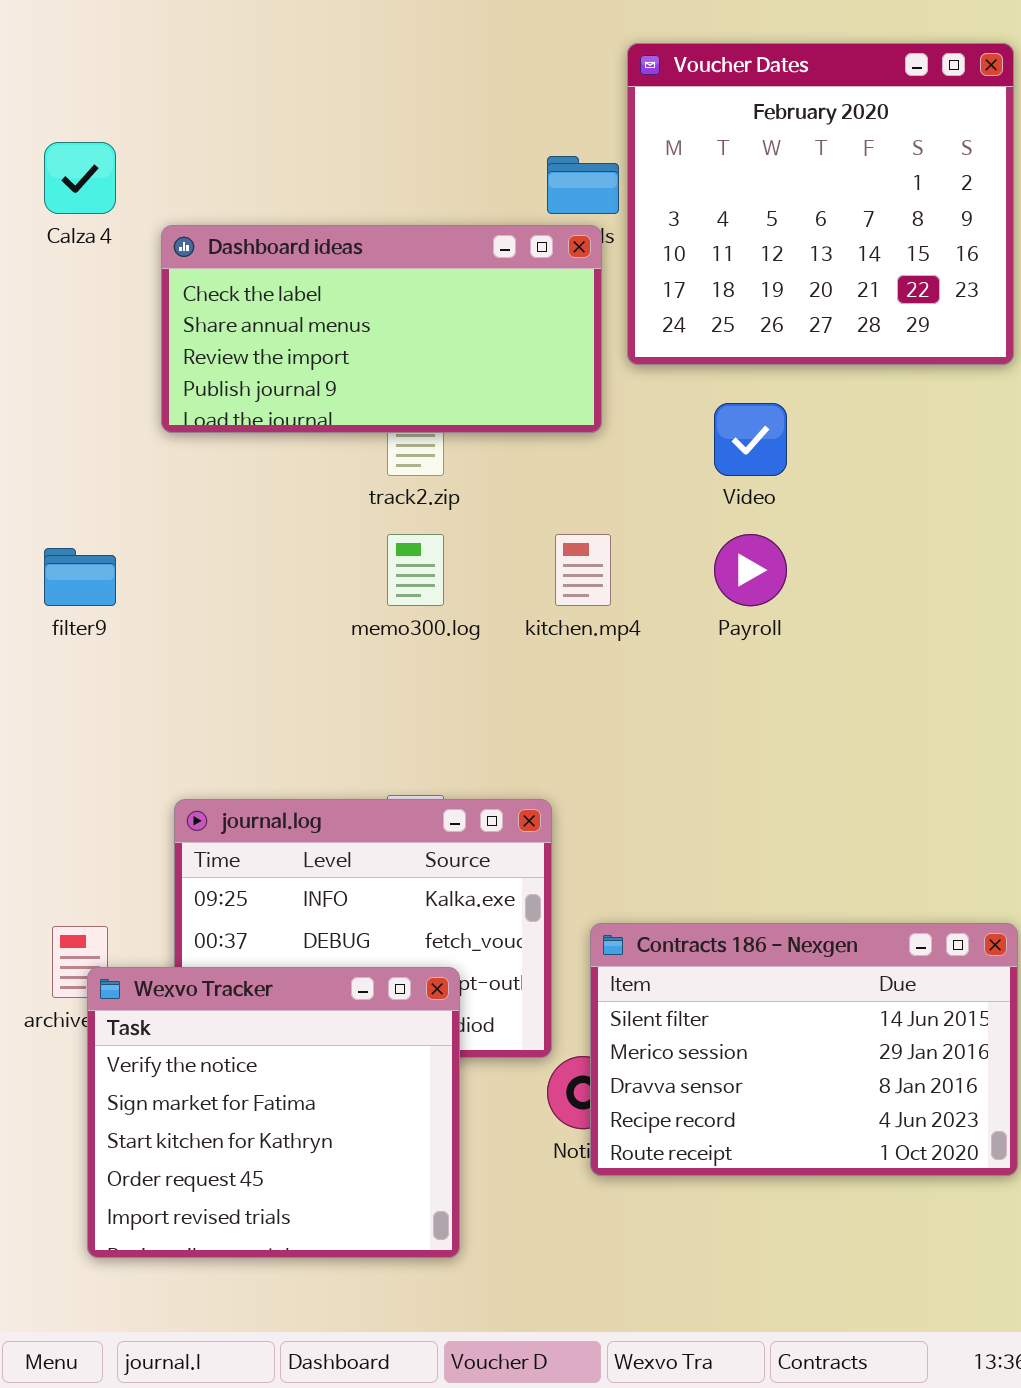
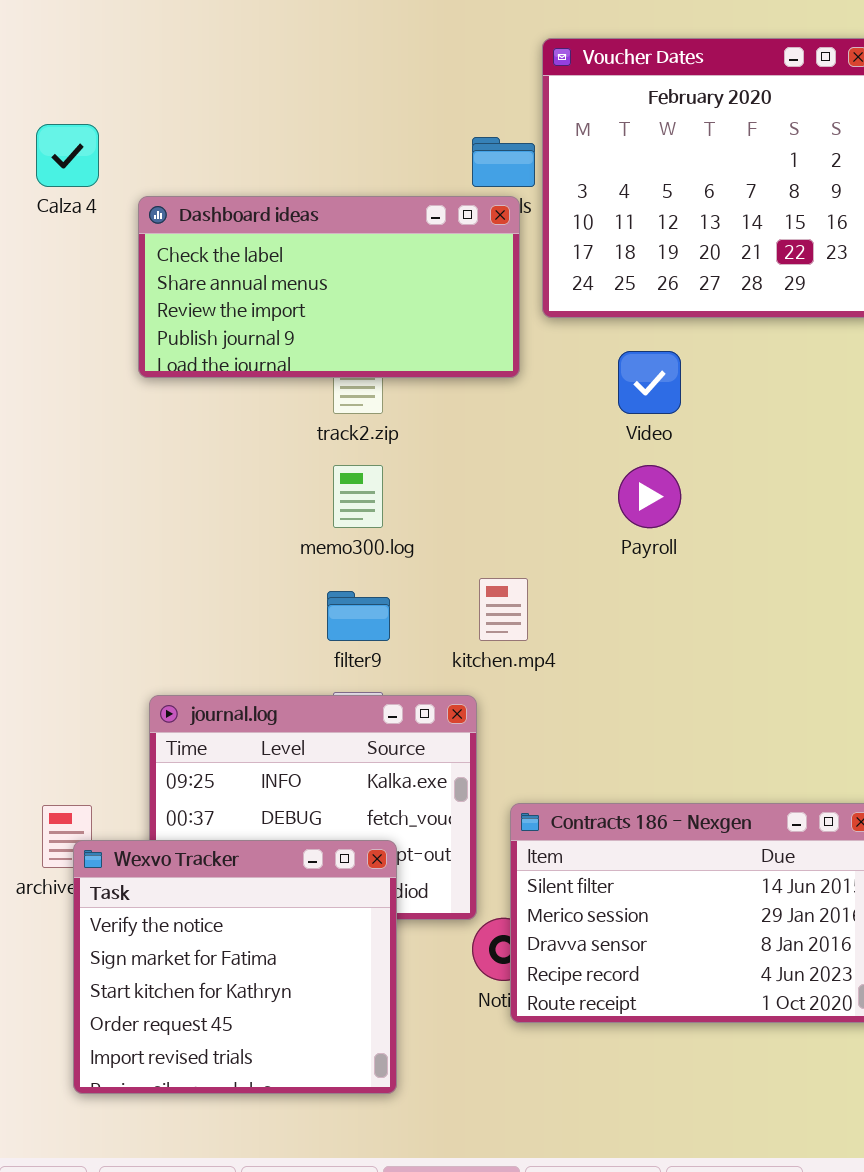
kitchen.mp4: [555,534,611,606] -> [479,578,528,641], moved
filter9: [44,548,116,606] -> [327,591,390,641], moved

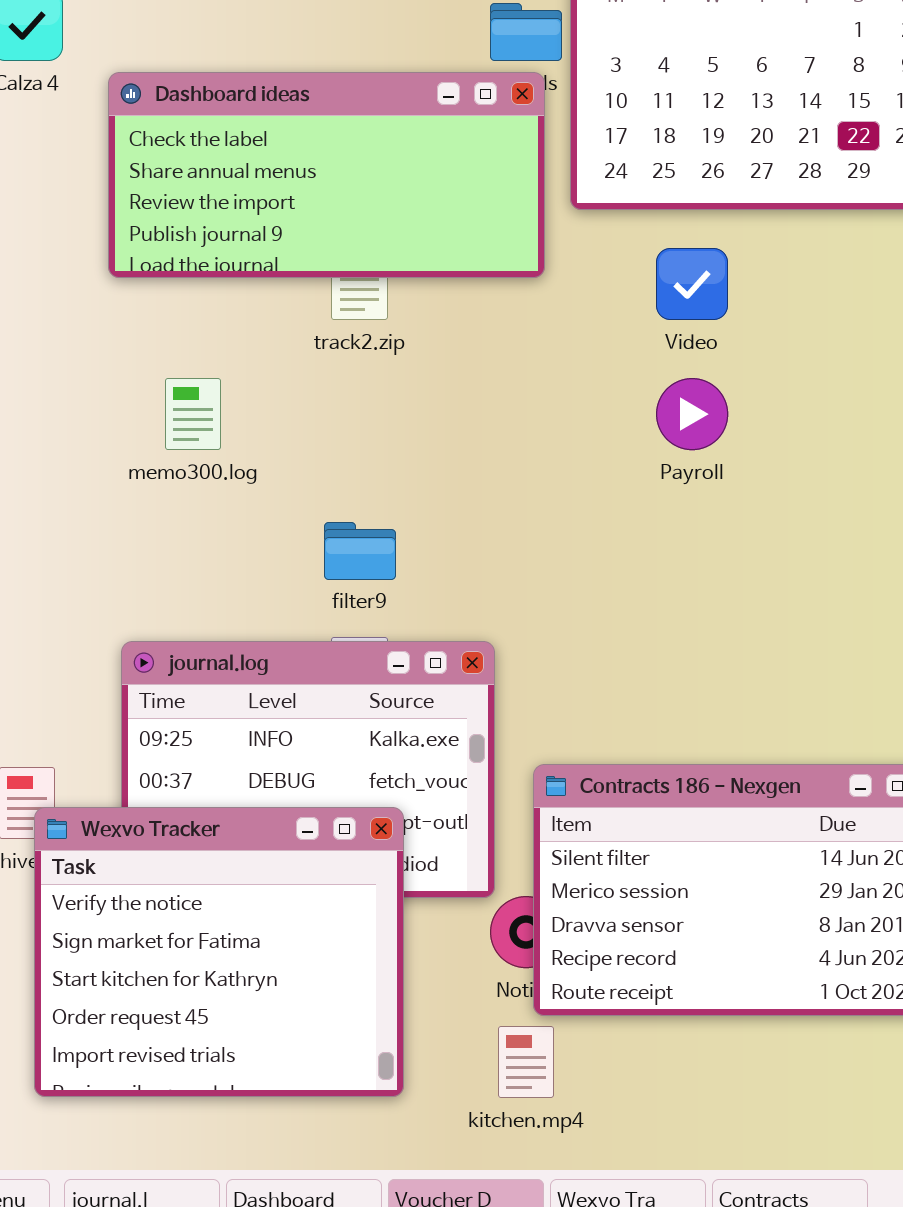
memo300.log: [333,465,383,528] -> [165,378,221,450], moved
kitchen.mp4: [479,578,528,641] -> [498,1026,554,1098], moved

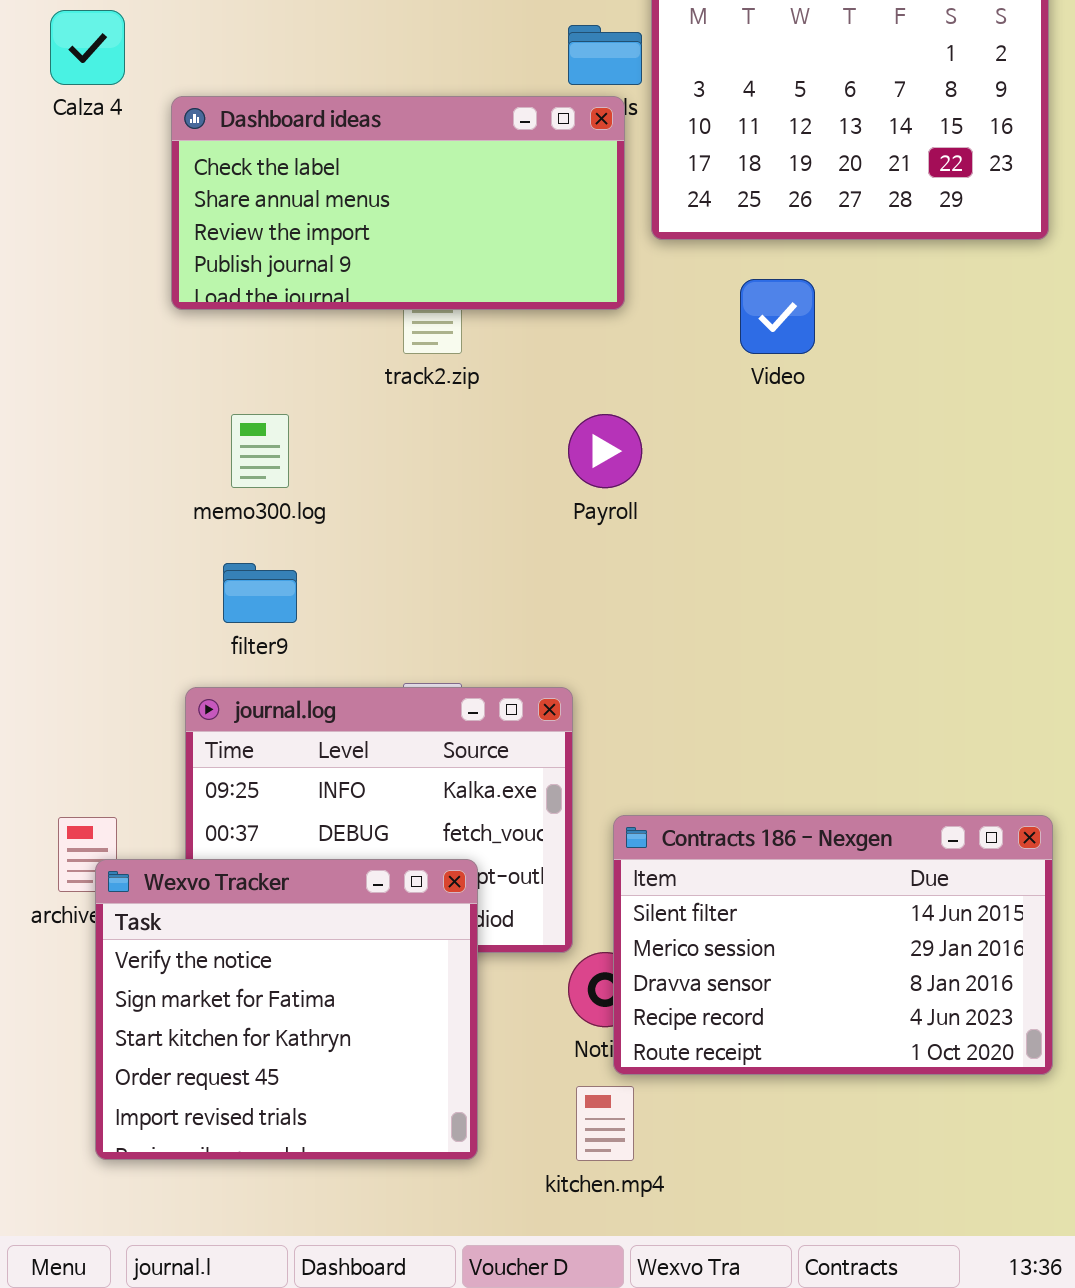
Payroll: [656,378,728,450] -> [568,414,642,488], moved
filter9: [324,522,396,580] -> [223,563,297,623], moved

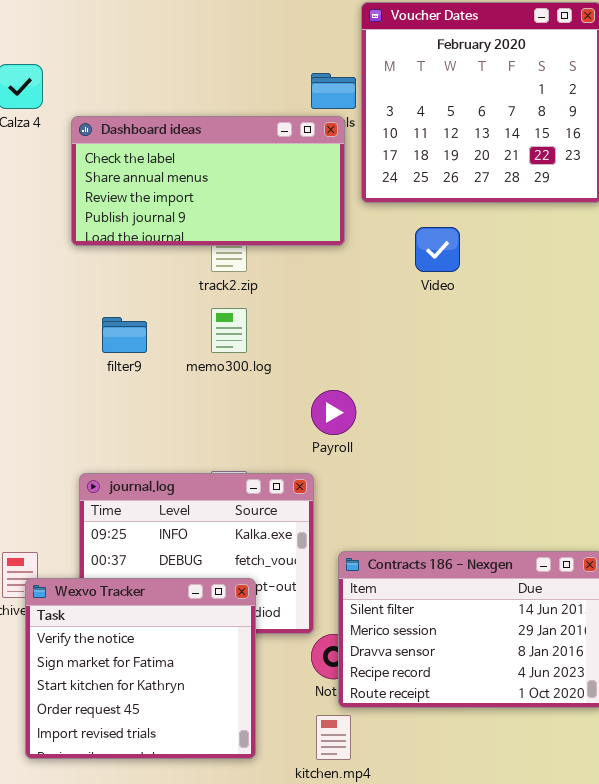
memo300.log: [231,414,289,488] -> [211,308,247,353], moved
Payroll: [568,414,642,488] -> [311,390,356,435], moved
filter9: [223,563,297,623] -> [102,317,147,353], moved

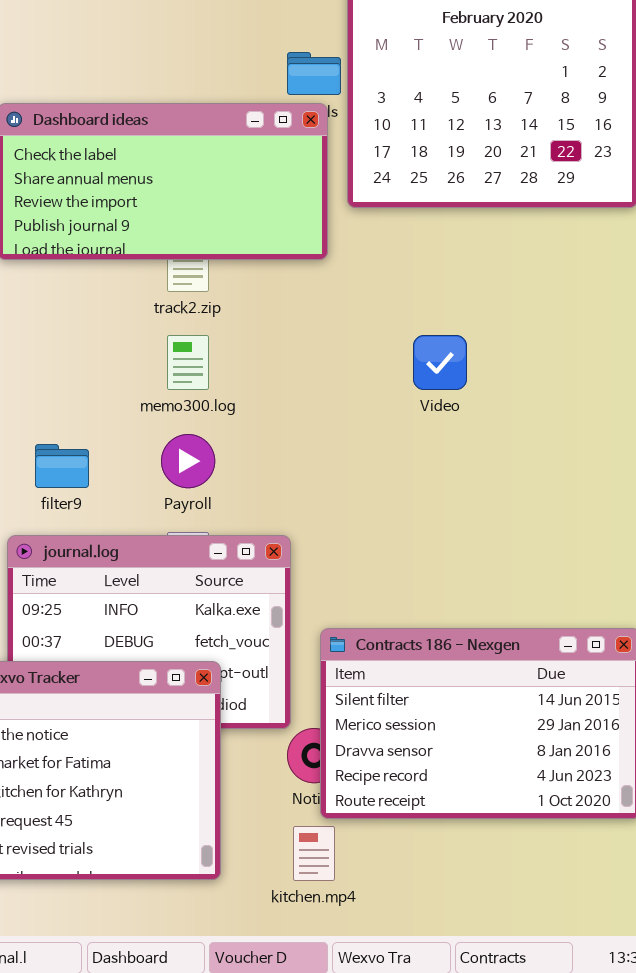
Video: [415,227,460,272] -> [413,335,467,390], moved
filter9: [102,317,147,353] -> [35,444,89,488], moved
Payroll: [311,390,356,435] -> [161,434,215,488], moved

